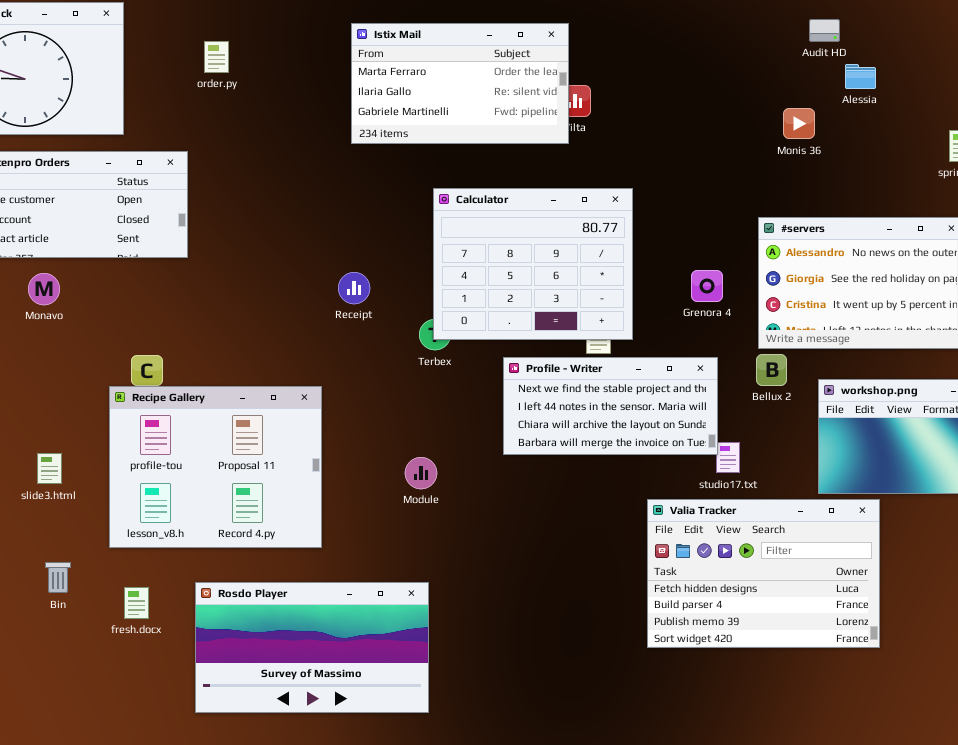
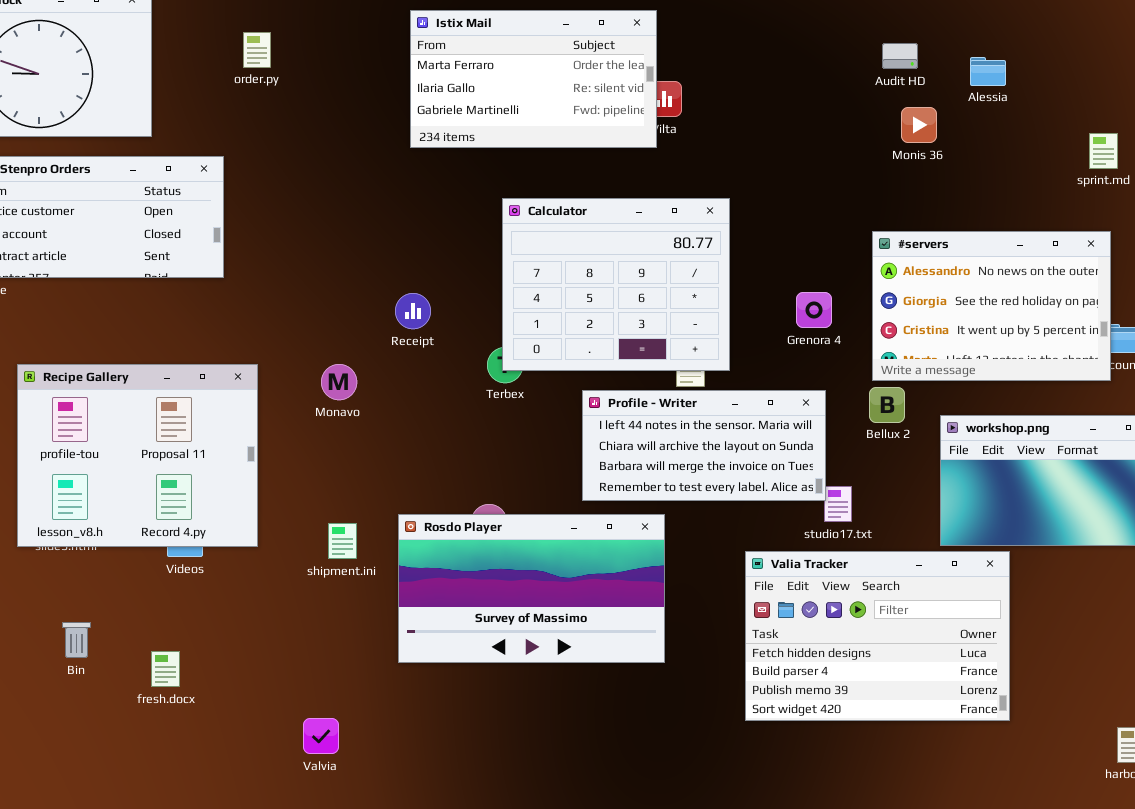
Audit HD: [809,19,840,42] -> [882,43,918,69], moved
Monavo: [28,273,60,305] -> [321,364,357,400], moved
Profile - Writer: [503,357,718,455] -> [582,390,826,501], scrolled down 1 row
Recipe Gallery: [109,386,322,548] -> [17,364,258,547], moved
Rosdo Player: [195,582,429,713] -> [398,514,665,663], moved

